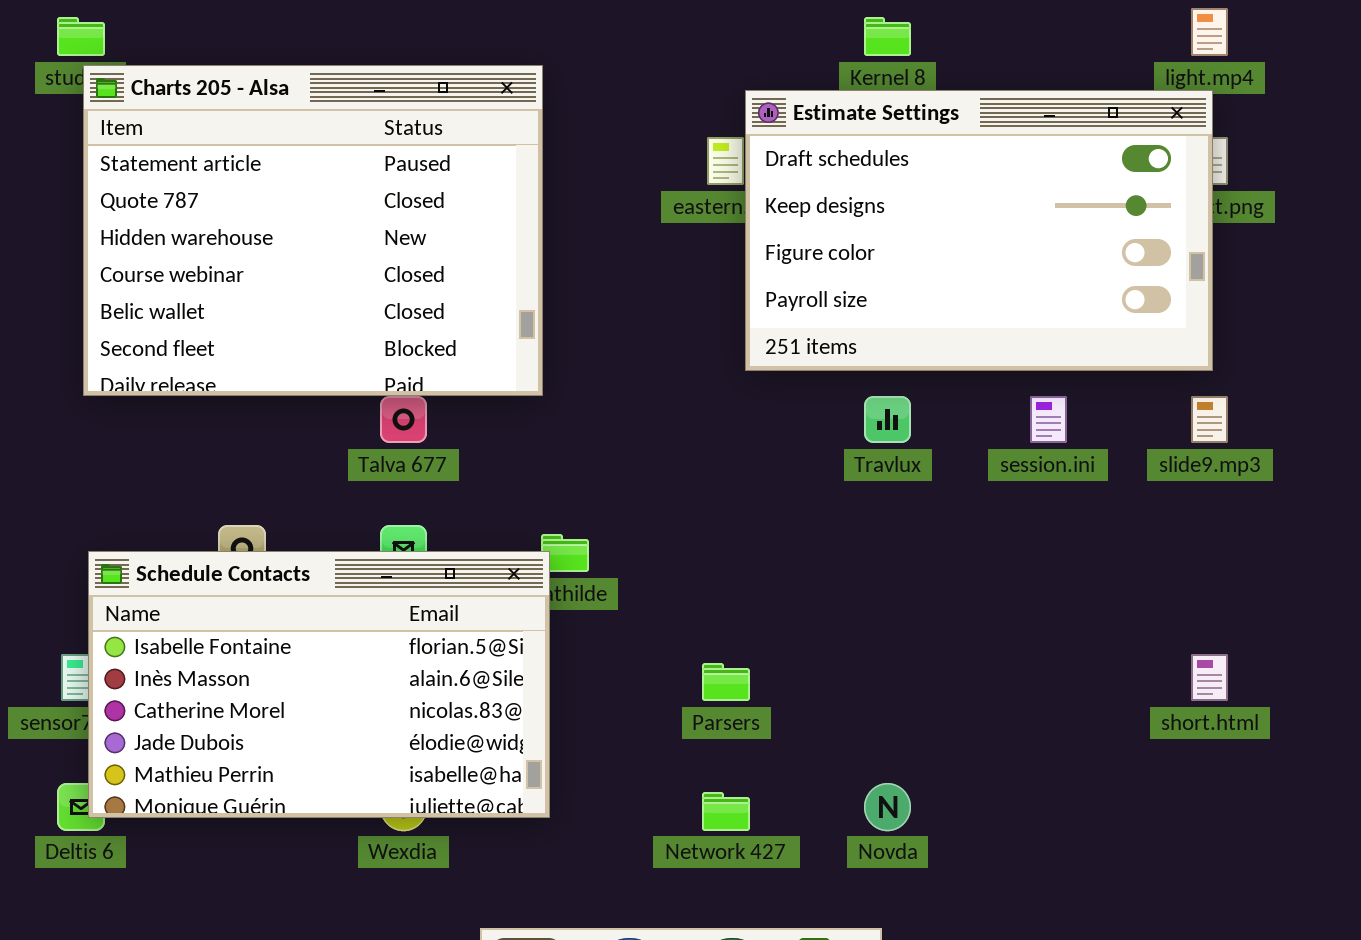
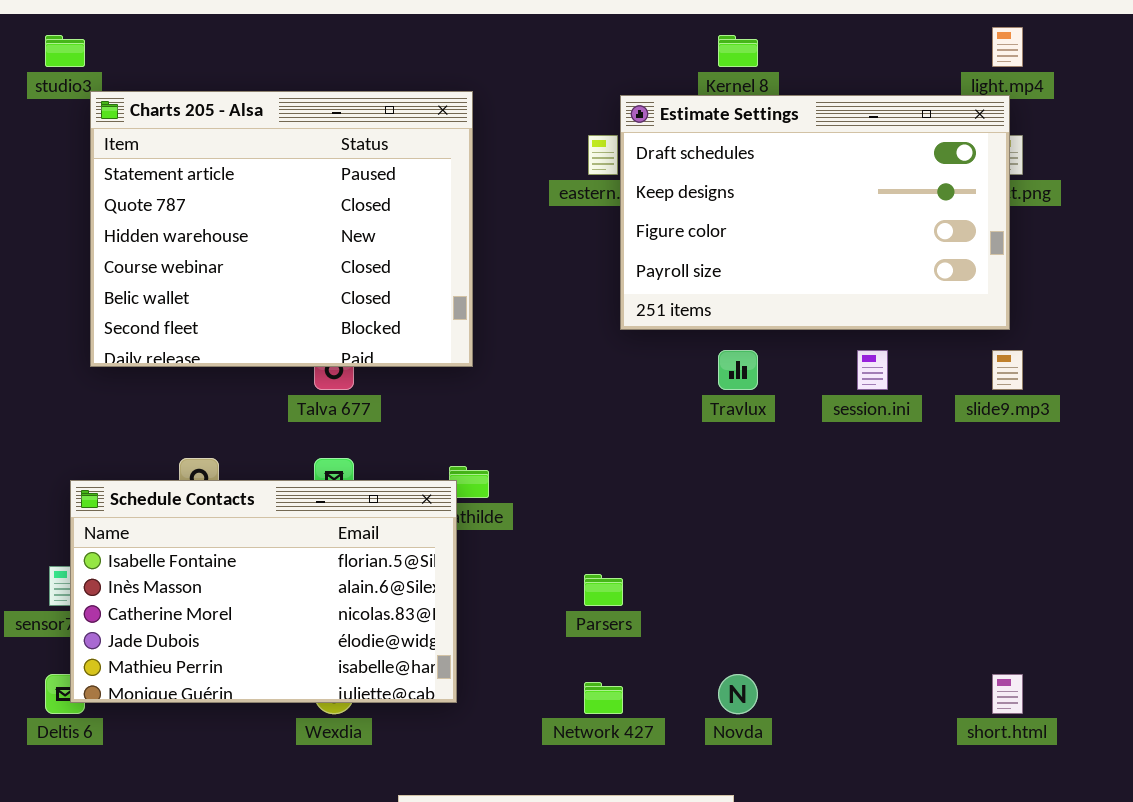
Charts 205 - Alsa: [83,65,543,396] -> [90,91,473,367], moved
short.html: [1191,654,1228,701] -> [992,674,1023,714], moved

